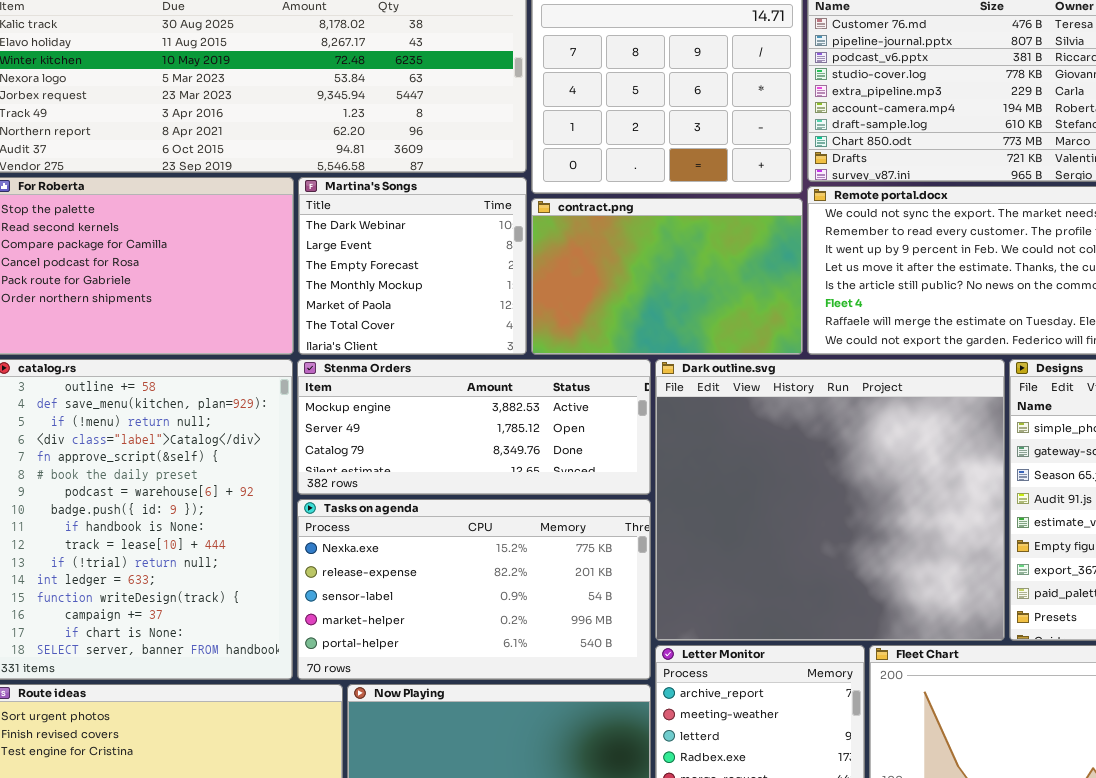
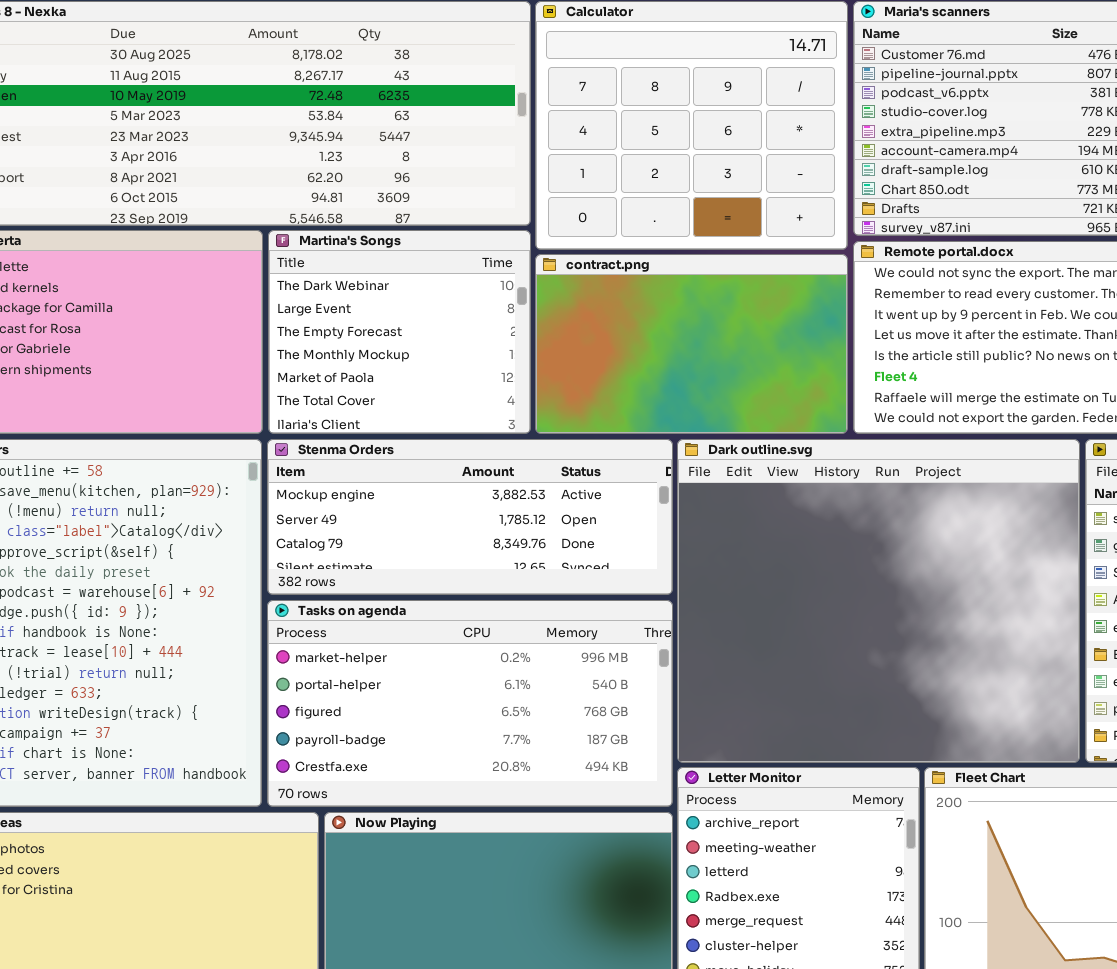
Tasks on agenda: [297,499,651,680] -> [267,600,673,807], scrolled down 3 rows

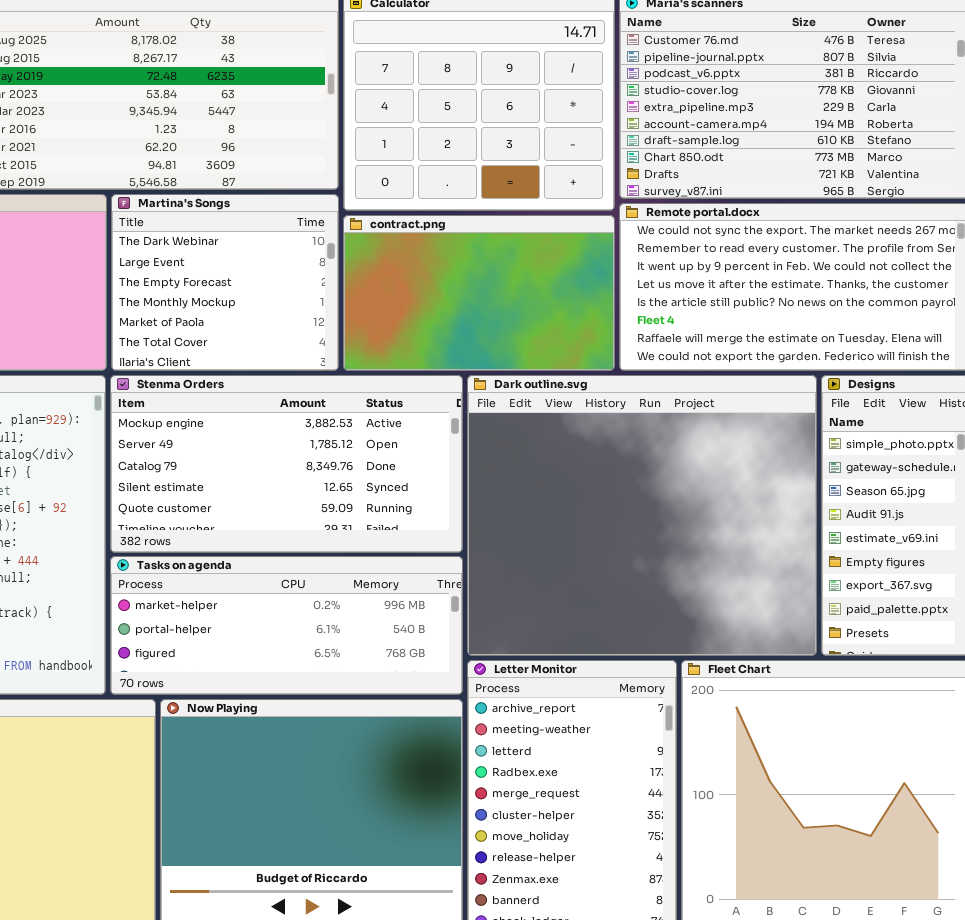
Stenma Orders: [267,439,673,595] -> [110,375,463,553], resized
Tasks on agenda: [267,600,673,807] -> [110,556,463,695], resized

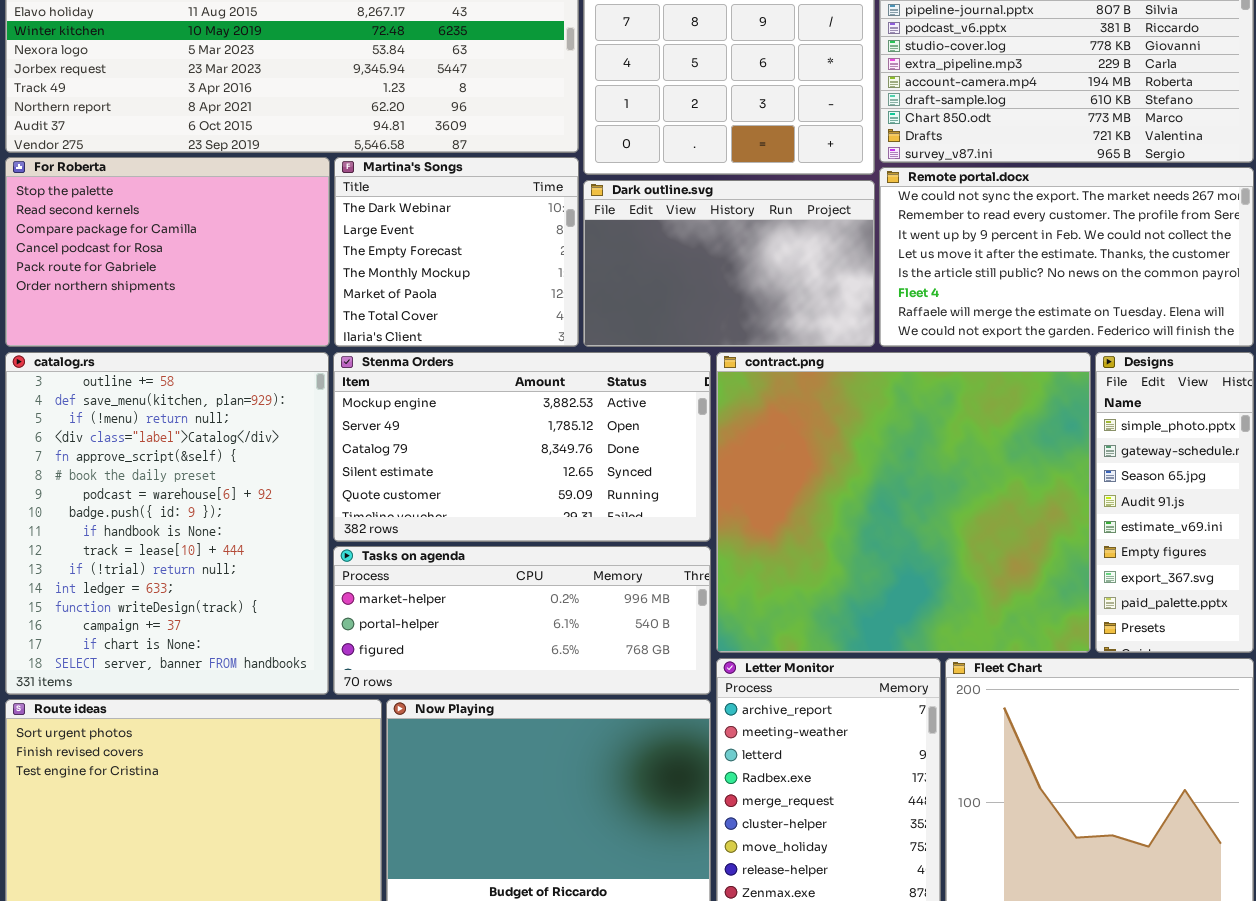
contract.png: [343,215,615,371] -> [716,352,1091,653], moved, resized
Dark outline.svg: [467,375,817,656] -> [583,180,875,347], moved, resized

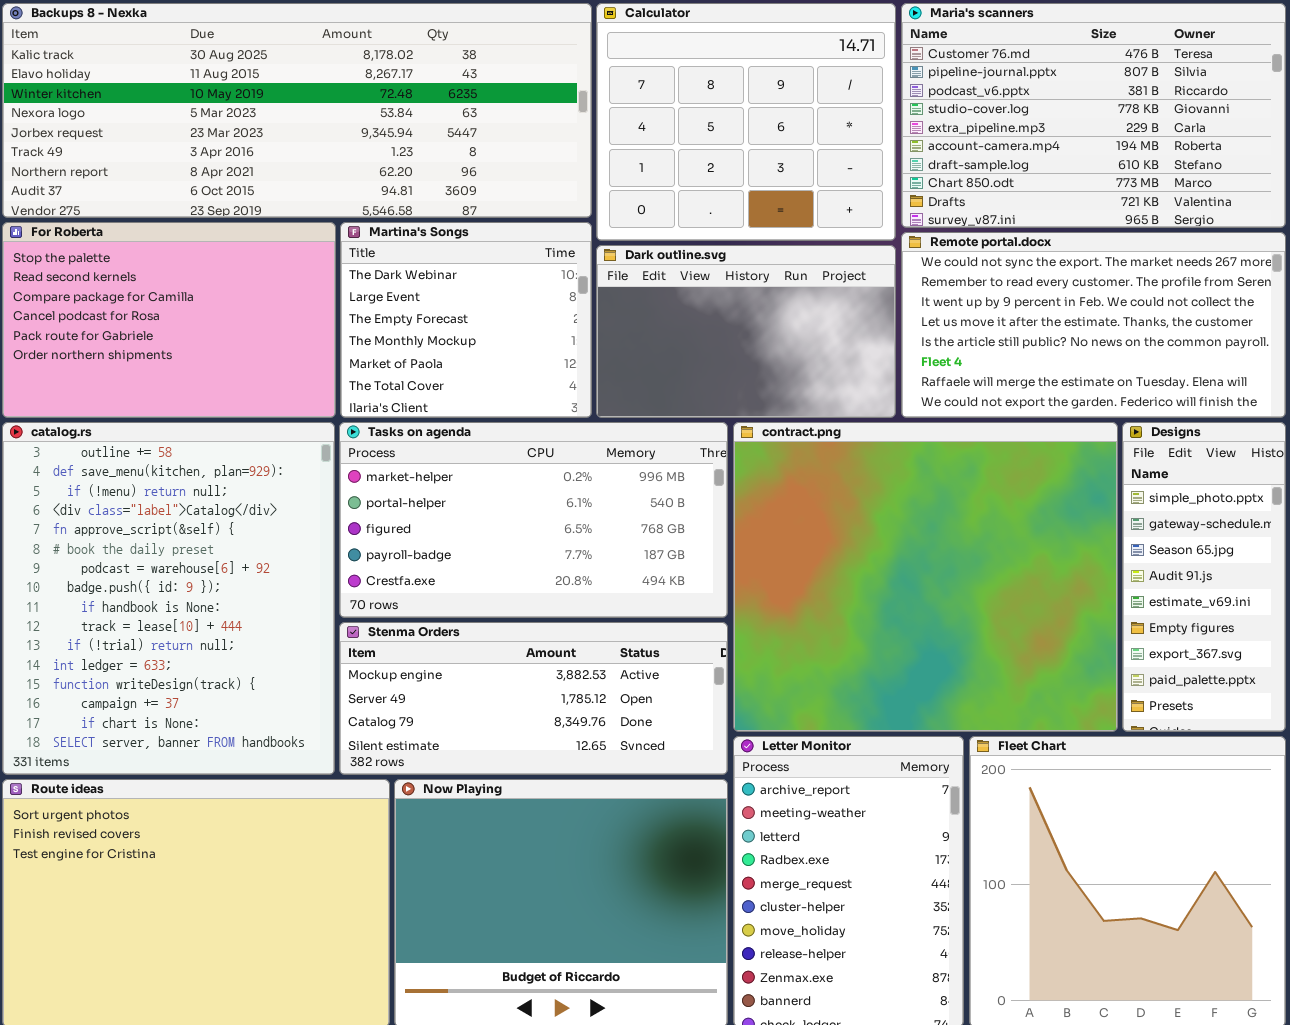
Stenma Orders: [333,352,711,542] -> [339,622,728,775], moved, resized
Tasks on agenda: [333,546,711,695] -> [339,422,728,618], moved, resized

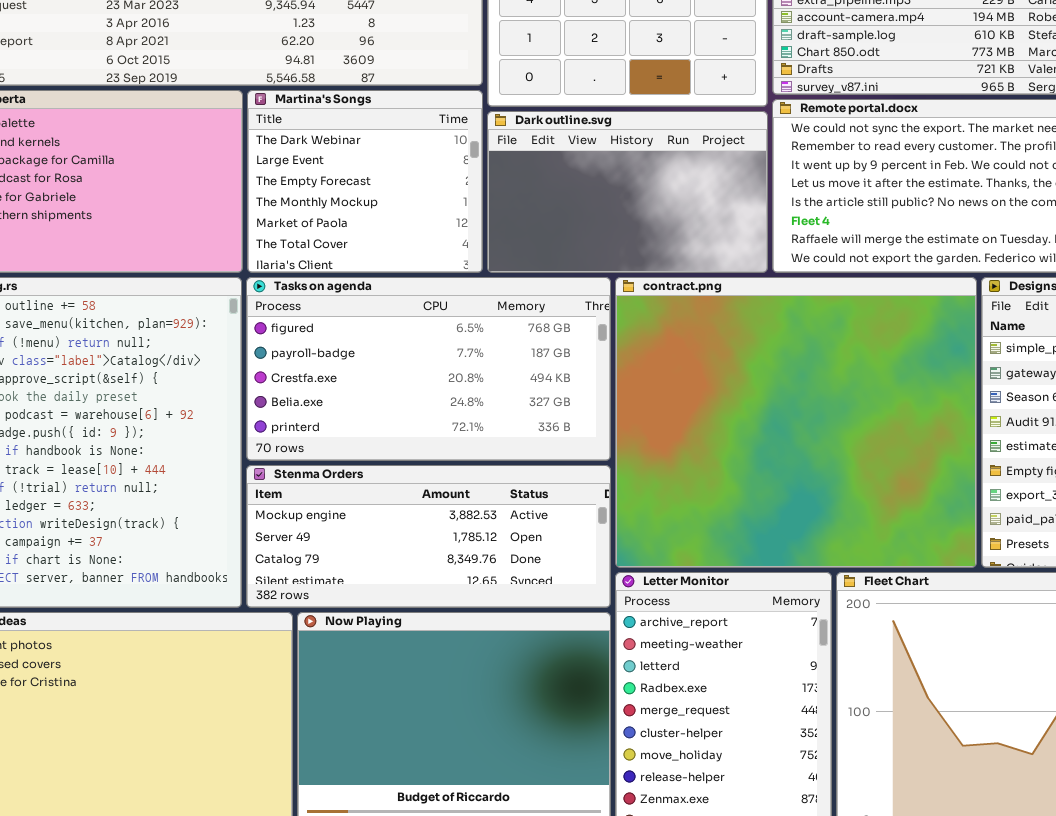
Tasks on agenda: [339,422,728,618] -> [246,277,611,461], scrolled down 2 rows

